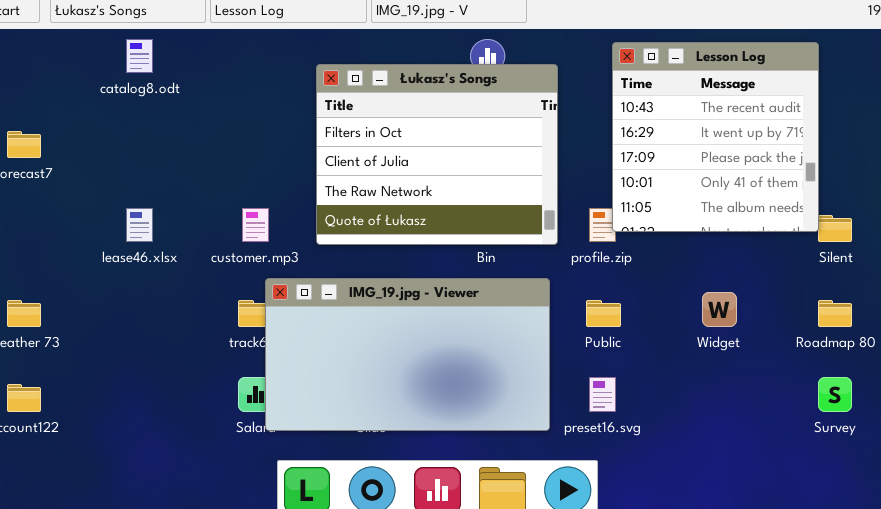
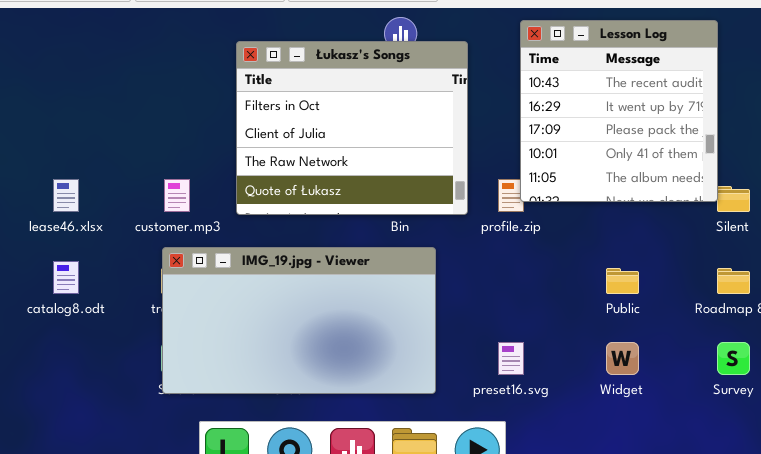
catalog8.odt: [126,39,153,73] -> [53,261,79,294], moved
IMG_19.jpg - Viewer: [265,278,550,431] -> [162,247,436,394], moved
Widget: [702,292,737,327] -> [606,342,639,375], moved
Public: [586,300,621,327] -> [606,268,639,294], moved

